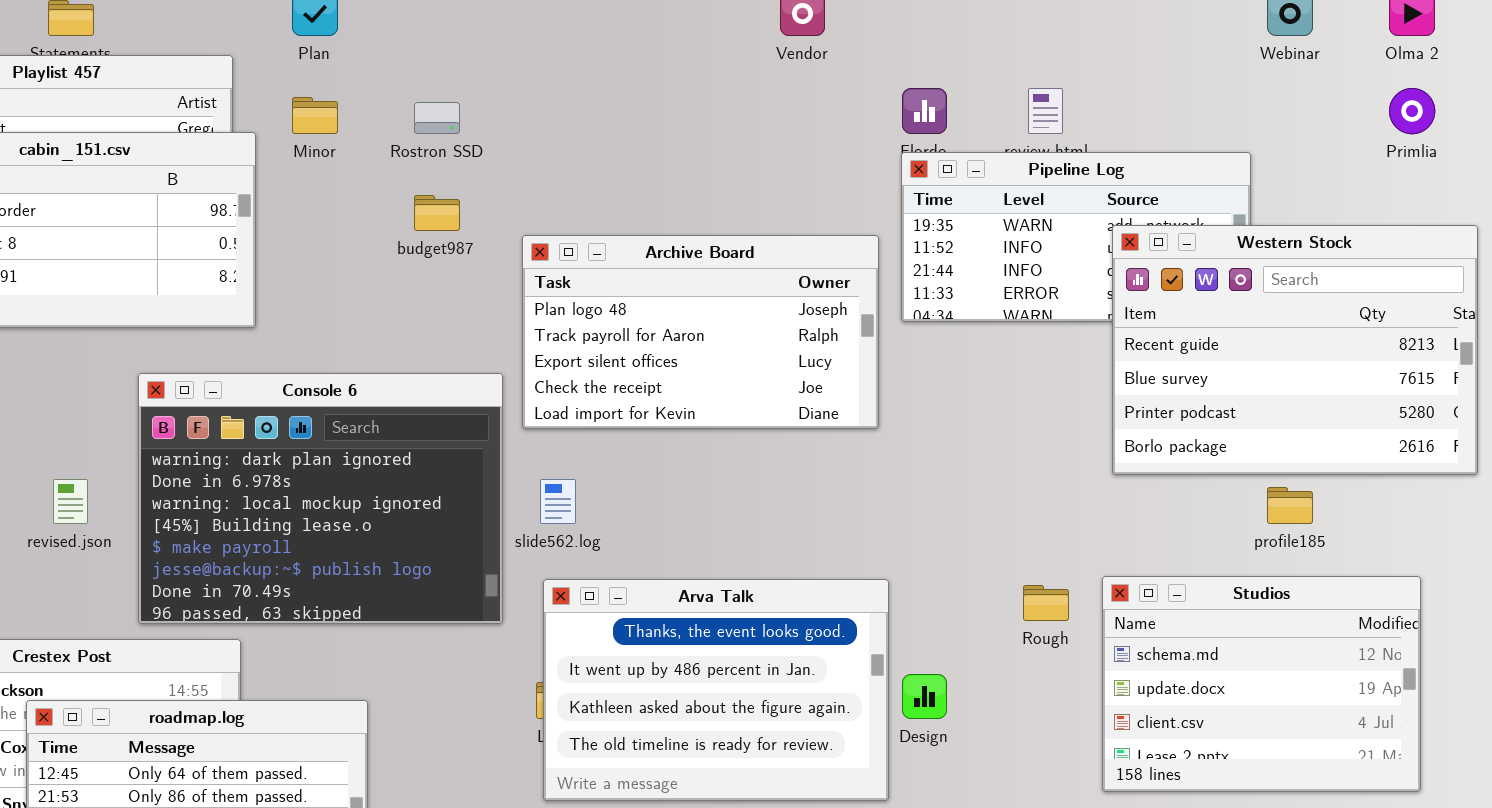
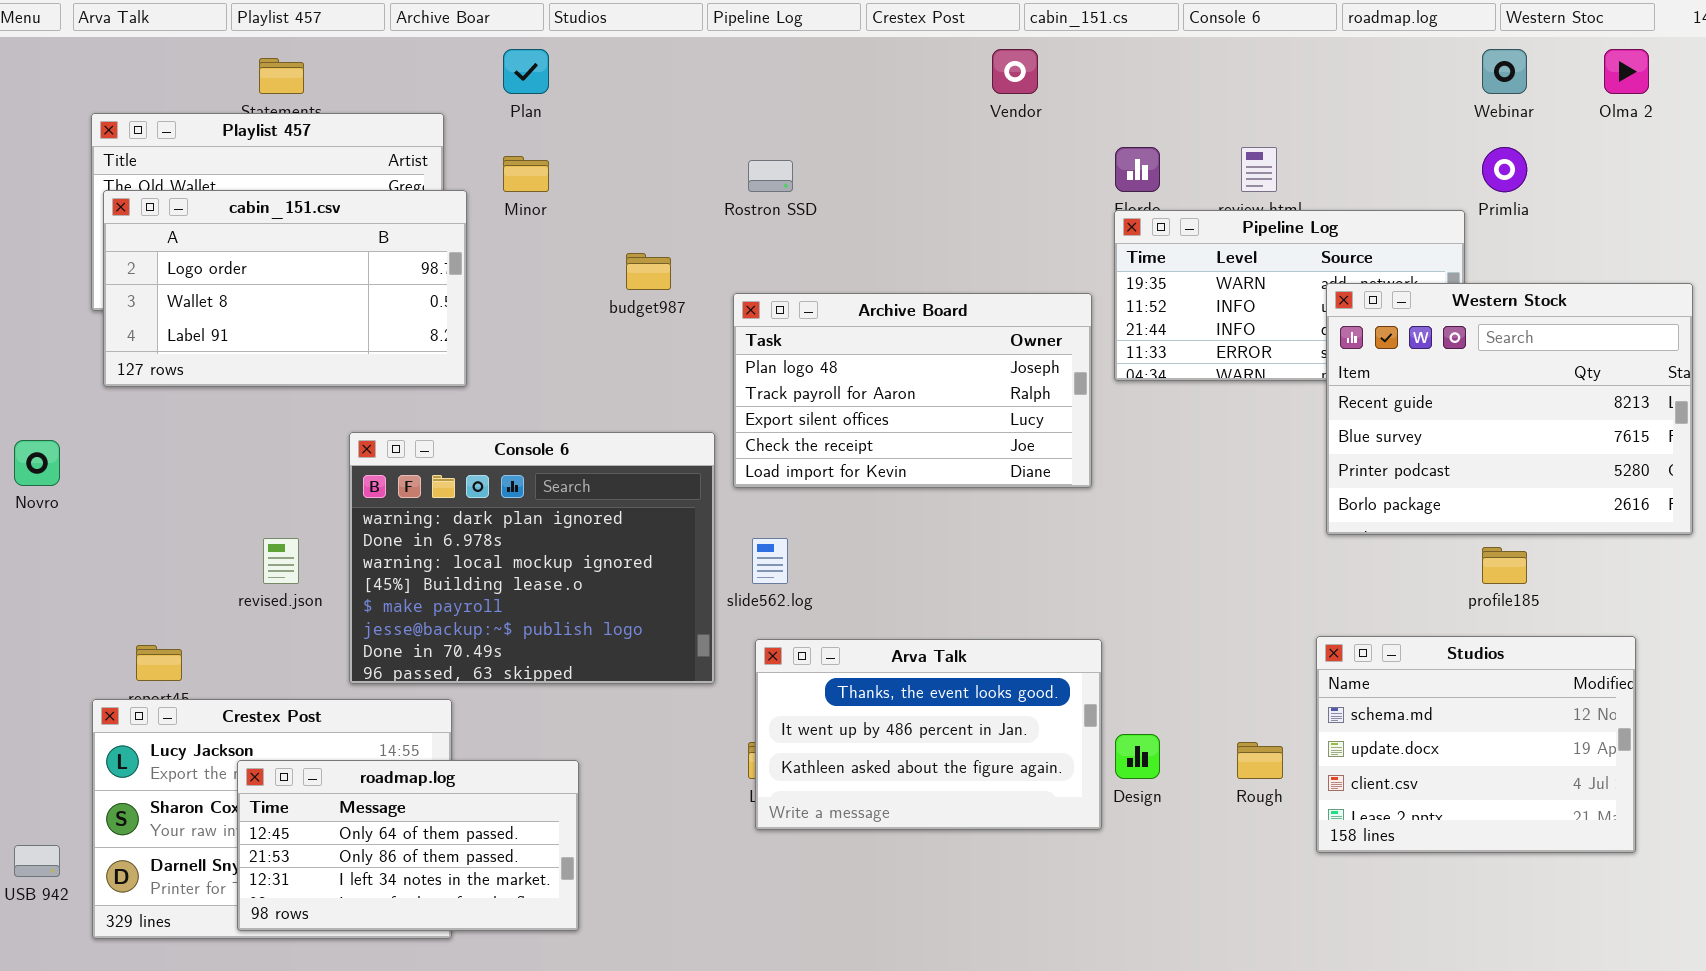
Primlia: [1389,88,1435,134] -> [1482,147,1527,192], moved
Rostron SSD: [414,102,460,134] -> [748,160,793,192], moved
Arva Talk: [543,579,889,801] -> [755,639,1102,830], resized
Rough: [1023,585,1069,621] -> [1237,742,1283,779], moved

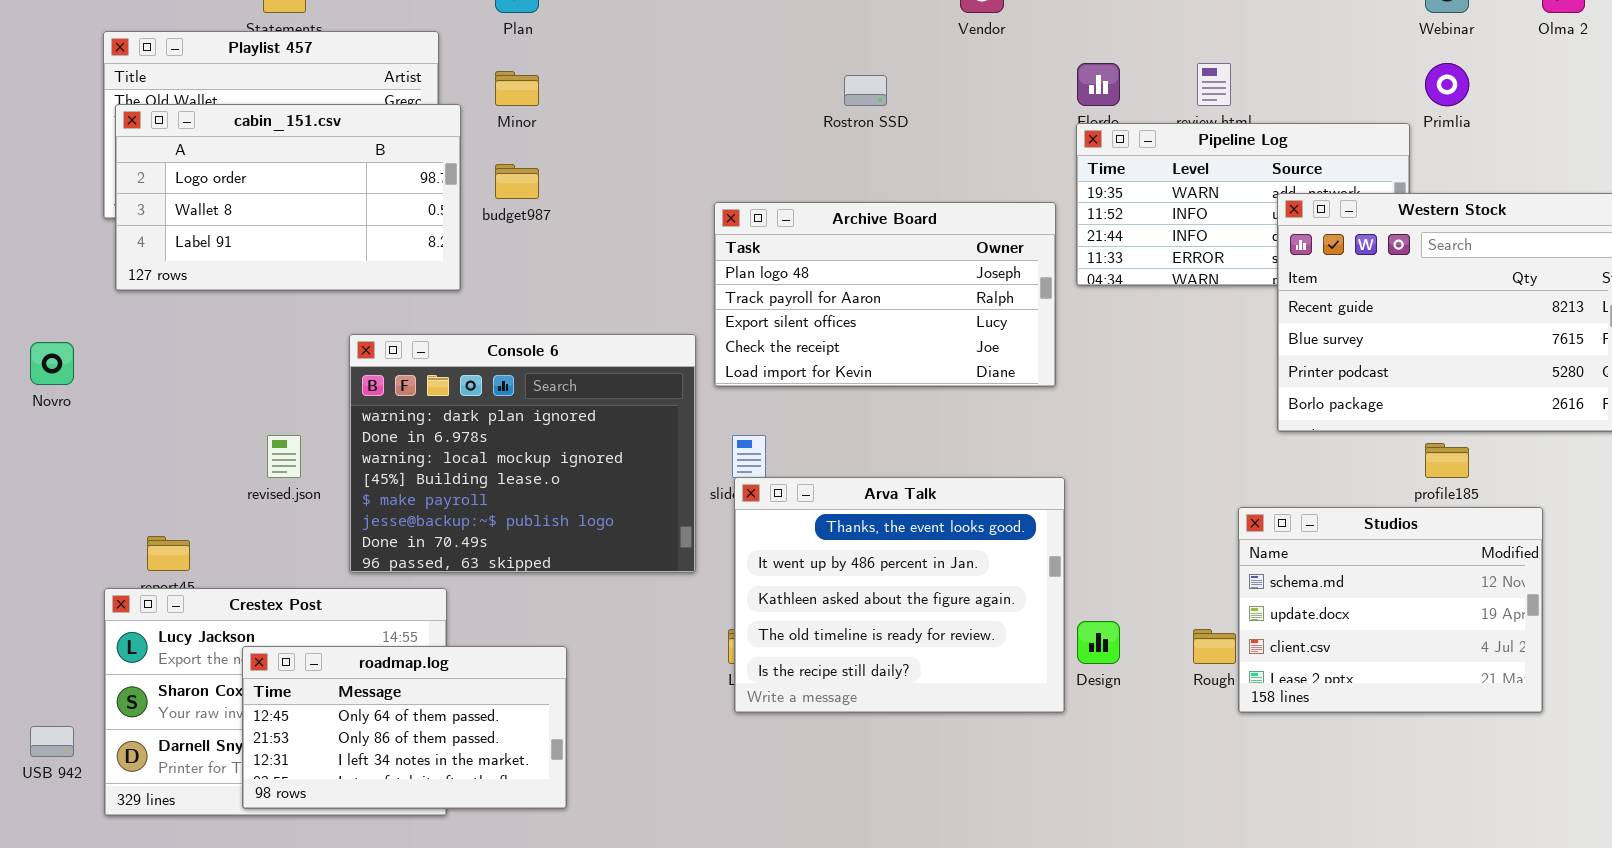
Rostron SSD: [748,160,793,192] -> [844,75,887,106], moved
budget987: [626,253,671,290] -> [495,164,539,199], moved
Studios: [1316,636,1636,853] -> [1238,507,1543,713], moved
Arva Talk: [755,639,1102,830] -> [734,477,1065,713], resized

